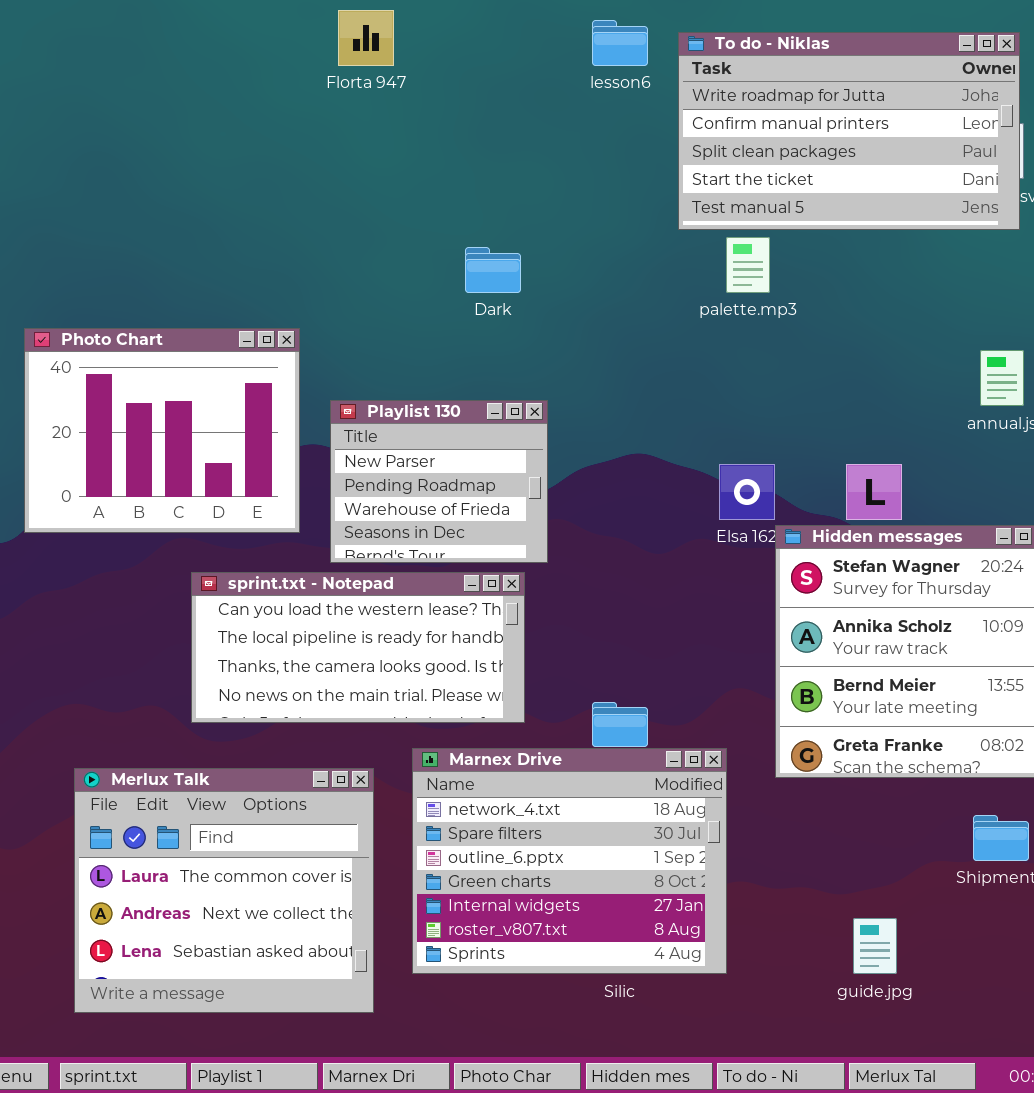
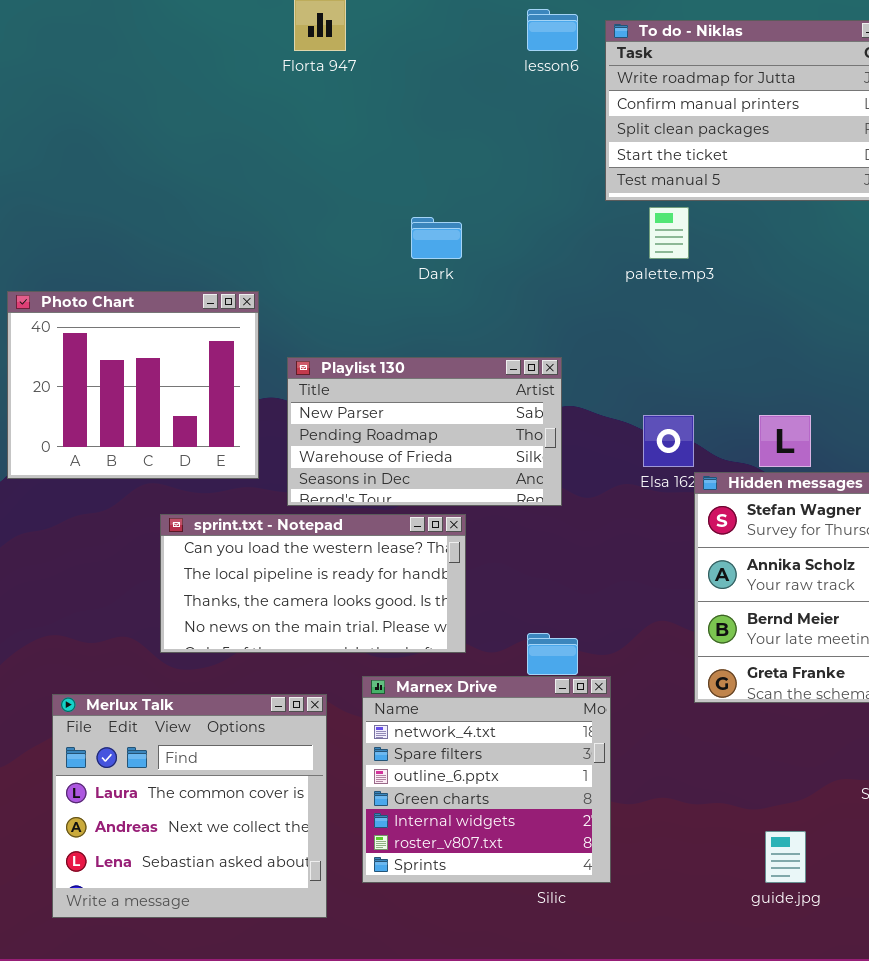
Playlist 130: [330,400,548,563] -> [287,357,562,506], resized
Marnex Drive: [412,748,727,974] -> [362,676,611,883], resized

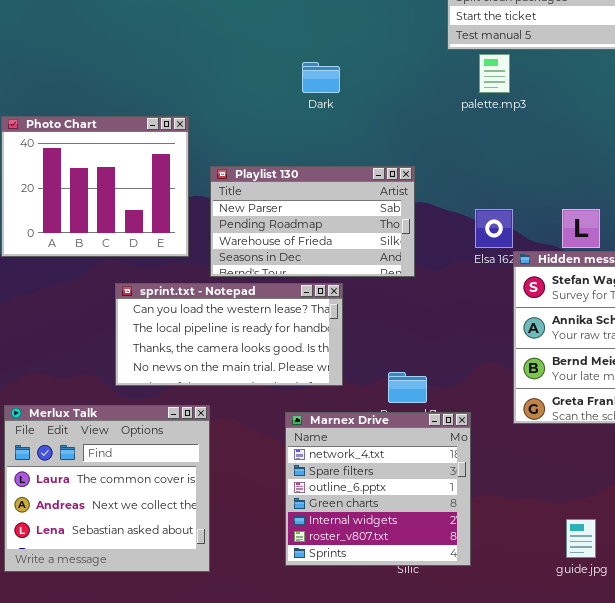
Marnex Drive: [362,676,611,883] -> [285,412,471,566], moved
Merlux Talk: [52,694,327,918] -> [4,405,210,572], moved

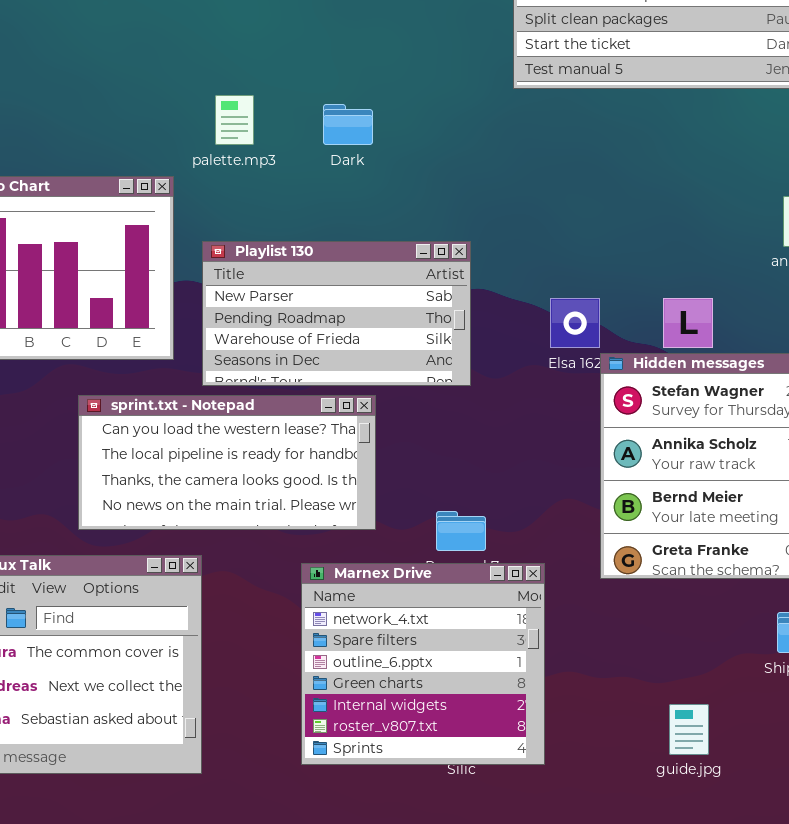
palette.mp3: [479,54,510,93] -> [215,95,254,145], moved

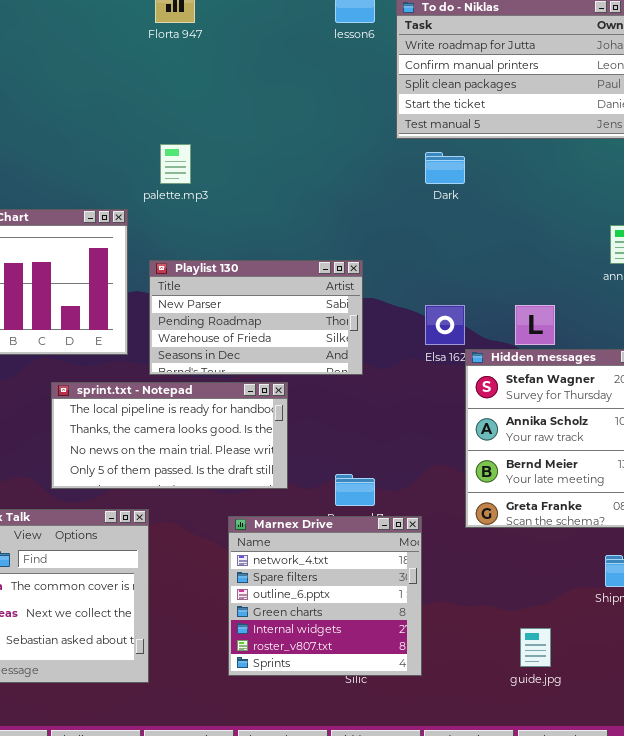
Dark: [323,104,373,145] -> [425,152,465,184], moved
sprint.txt - Notepad: [78,395,376,530] -> [51,382,288,489], scrolled down 1 row

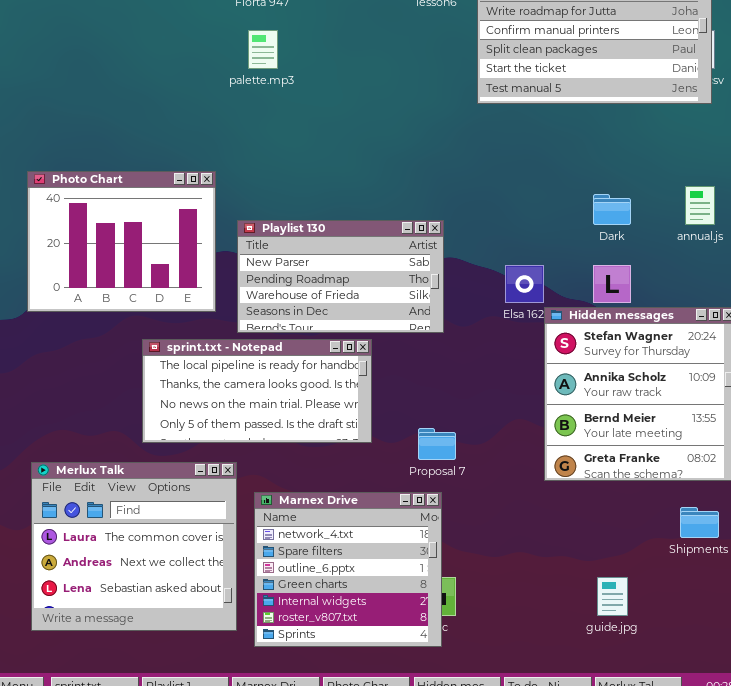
palette.mp3: [160,144,191,184] -> [248,30,278,69], moved
Dark: [425,152,465,184] -> [593,194,631,225], moved
Marnex Drive: [228,516,422,676] -> [254,492,442,647], moved

